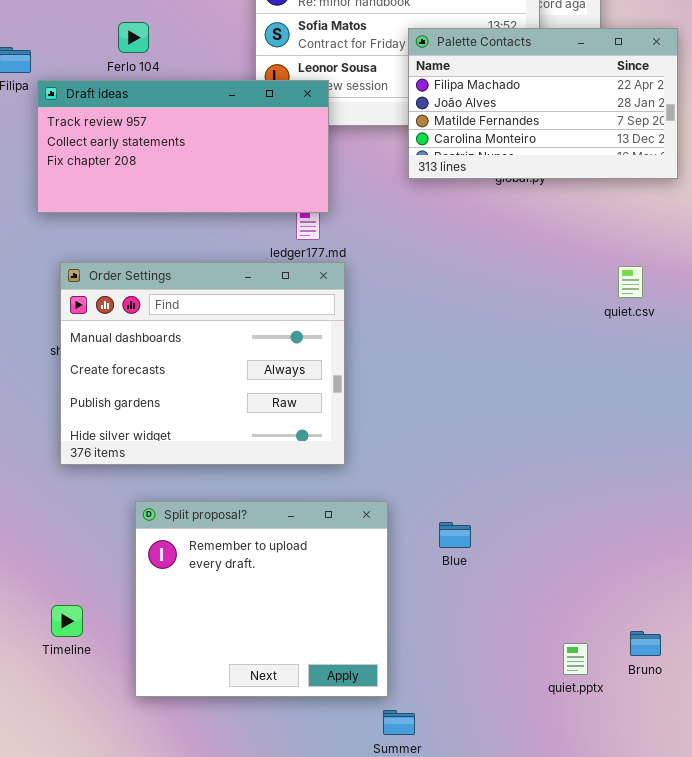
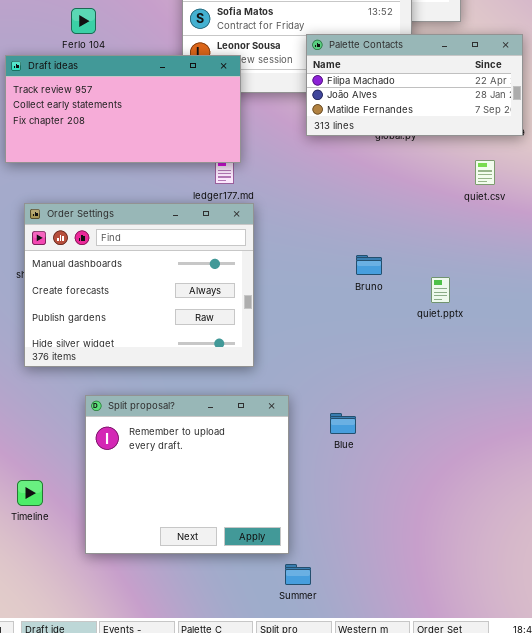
Palette Contacts: [408,28,678,179] -> [306,34,523,136], resized
quiet.csv: [618,266,643,298] -> [475,160,495,185], moved
Bruno: [630,631,661,656] -> [356,255,382,275], moved
quiet.pptx: [563,643,588,675] -> [431,277,450,303], moved

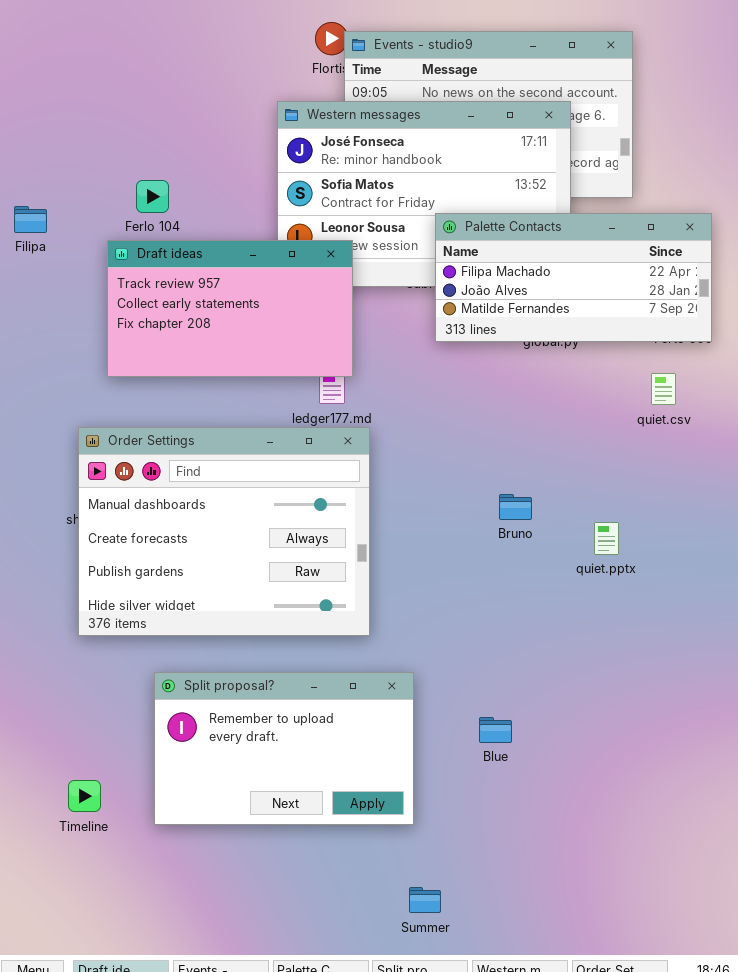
Draft ideas: [5,55,241,163] -> [107,240,353,377], resized
Split proposal?: [85,395,289,554] -> [154,672,414,825], resized
Blue: [330,413,356,434] -> [479,717,512,743], moved

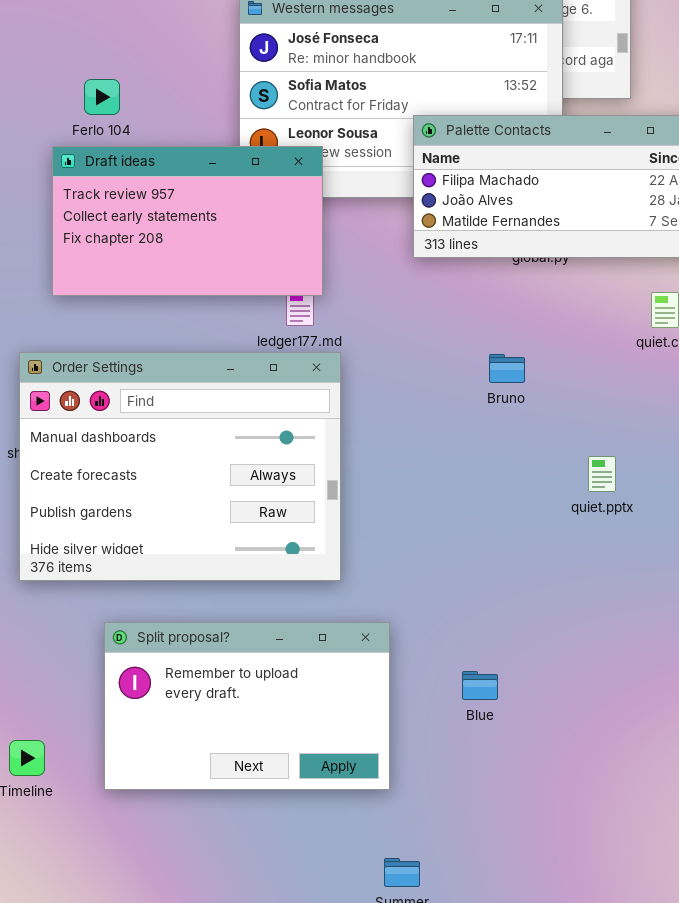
Bruno: [499,494,532,520] -> [489,354,525,383], moved

